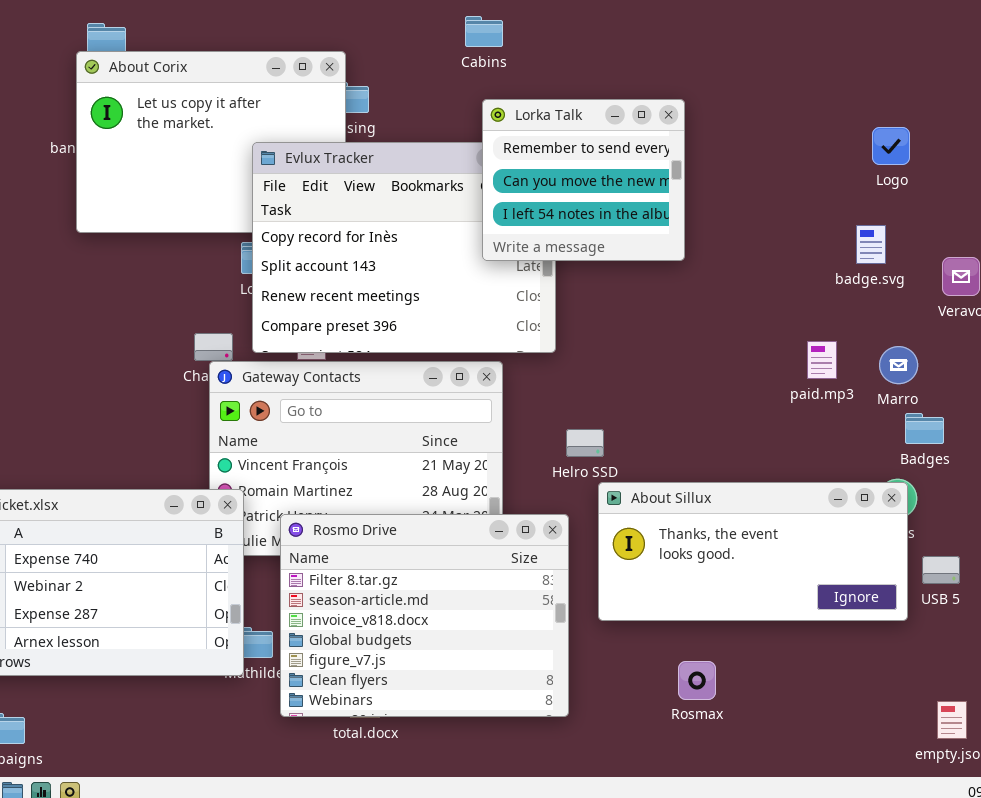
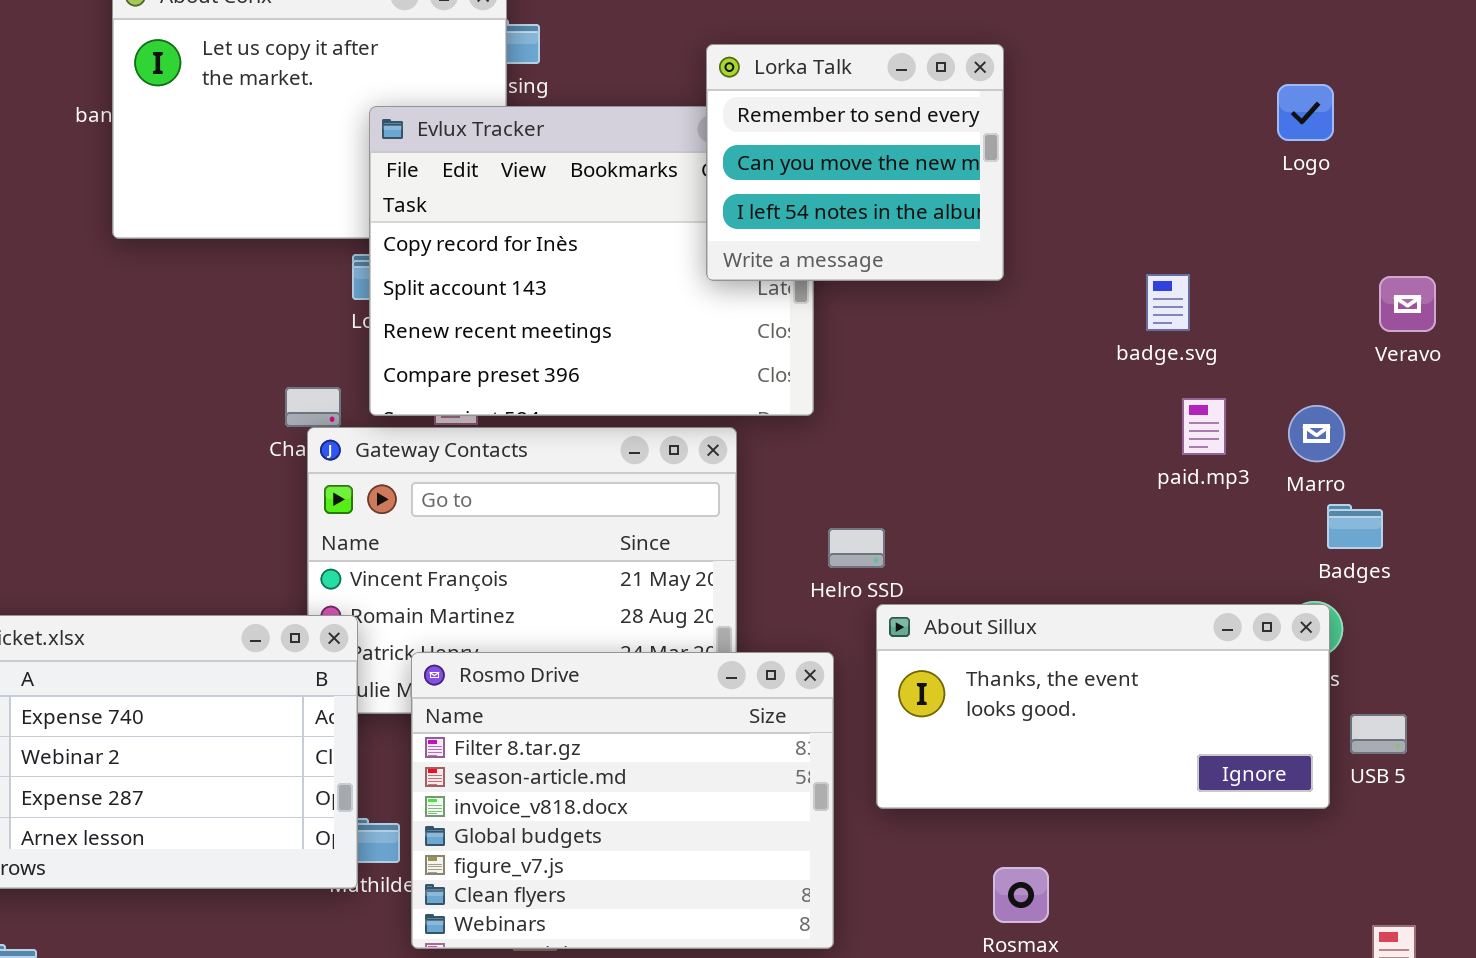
badge.svg: [856,225,886,264] -> [1146,274,1190,331], moved

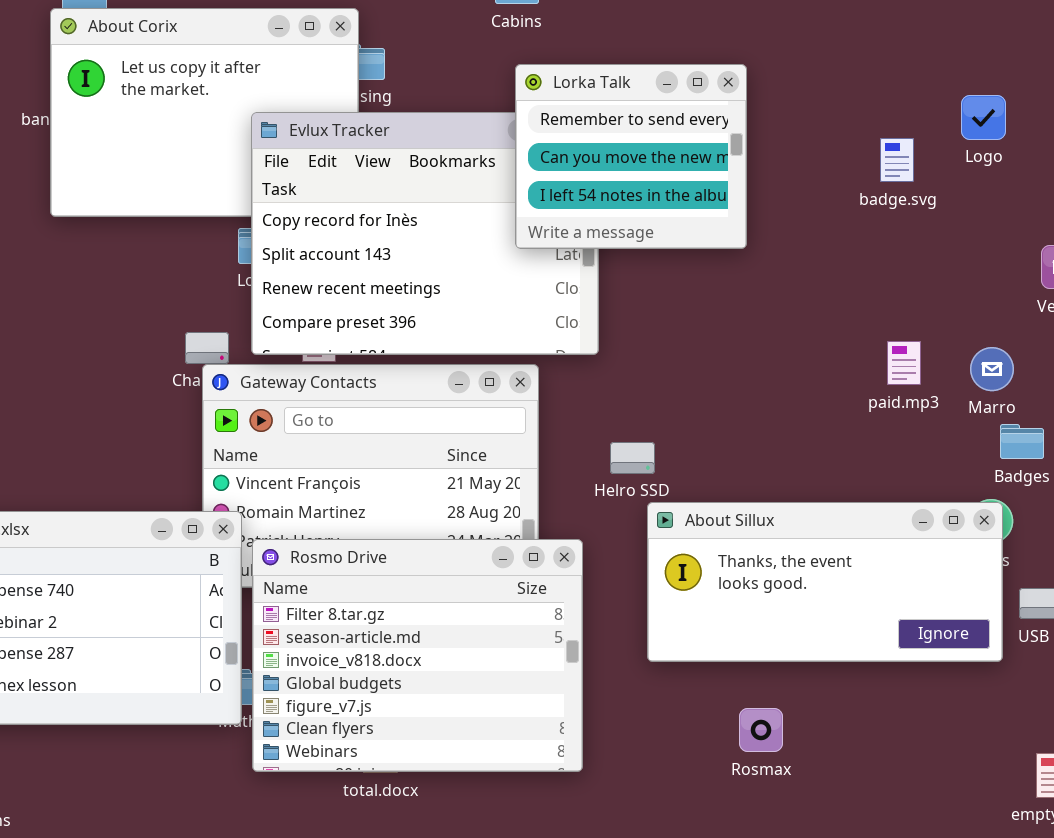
badge.svg: [1146,274,1190,331] -> [880,138,914,182], moved
Rosmo Drive: [411,652,834,949] -> [252,539,583,772], moved

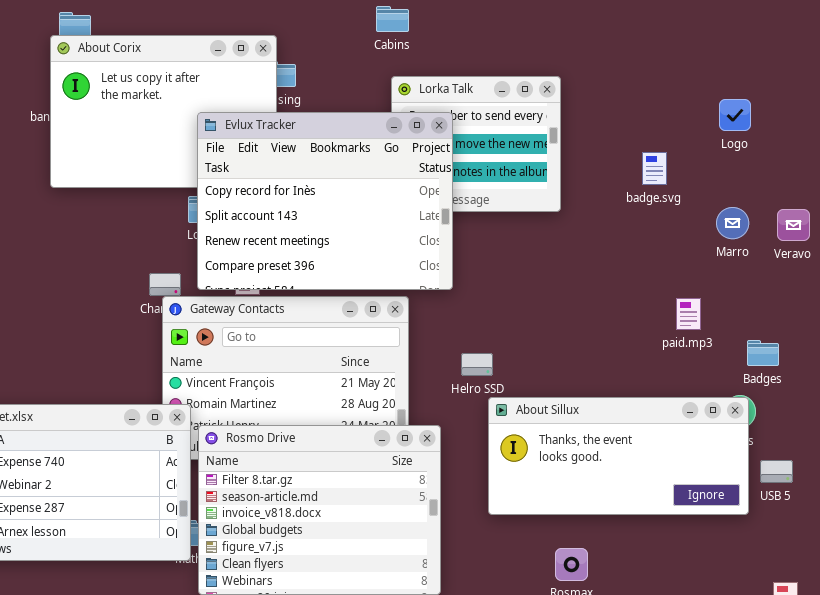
Evlux Tracker: [251,112,599,355] -> [197,112,453,290], raised
badge.svg: [880,138,914,182] -> [642,152,667,185], moved
paid.mp3: [887,341,921,385] -> [676,298,701,330], moved
Marro: [970,347,1014,391] -> [716,207,749,239], moved

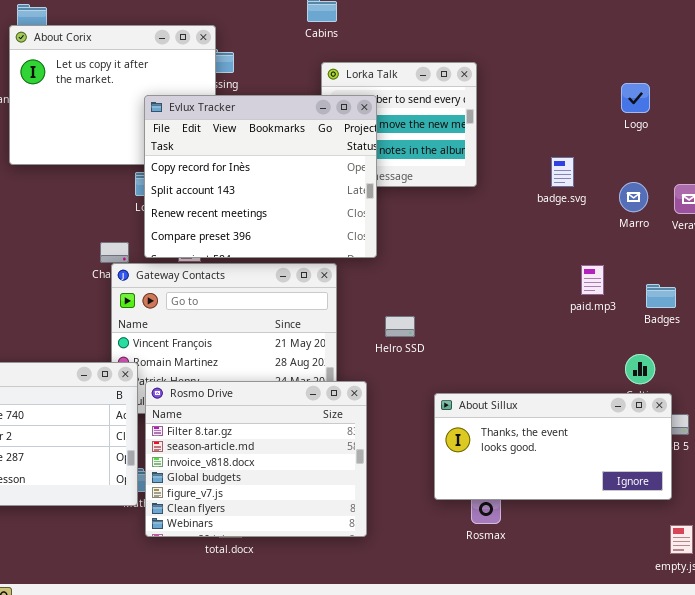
badge.svg: [642,152,667,185] -> [551,157,574,187], moved
Badges: [747,340,779,366] -> [646,284,676,308], moved
About Sillux: [488,397,749,515] -> [434,393,672,500], moved

